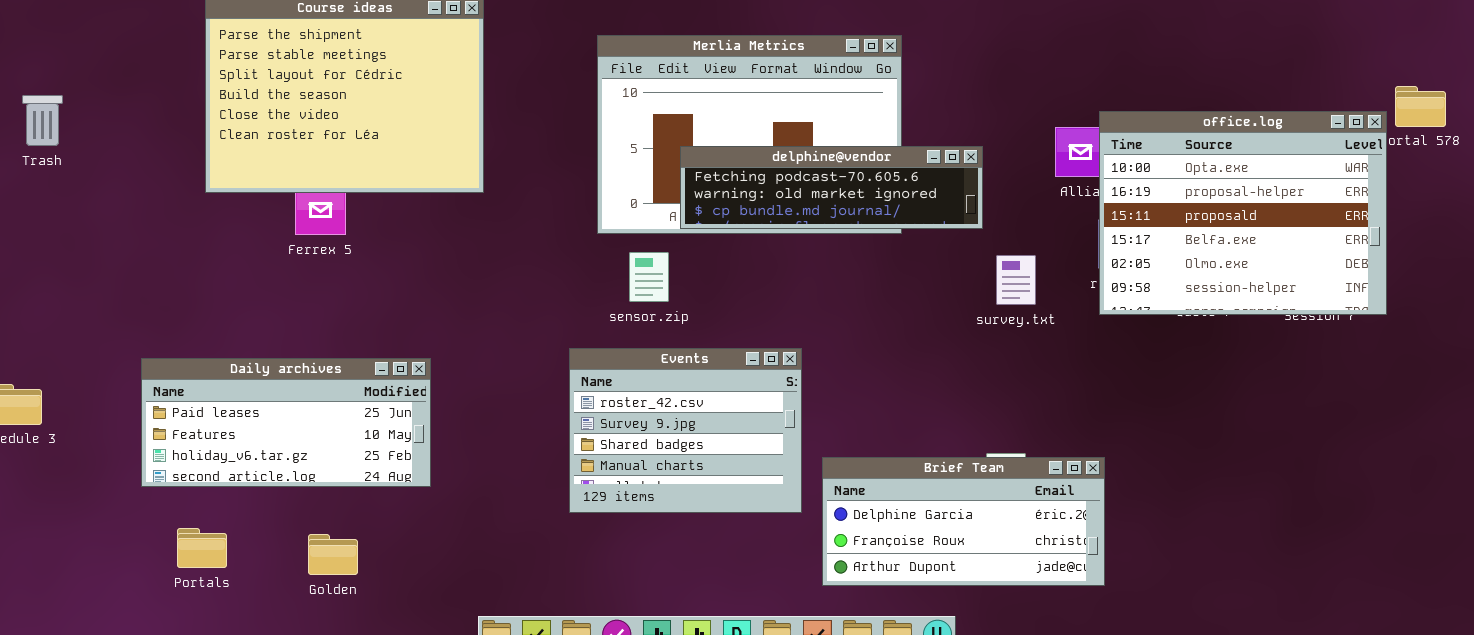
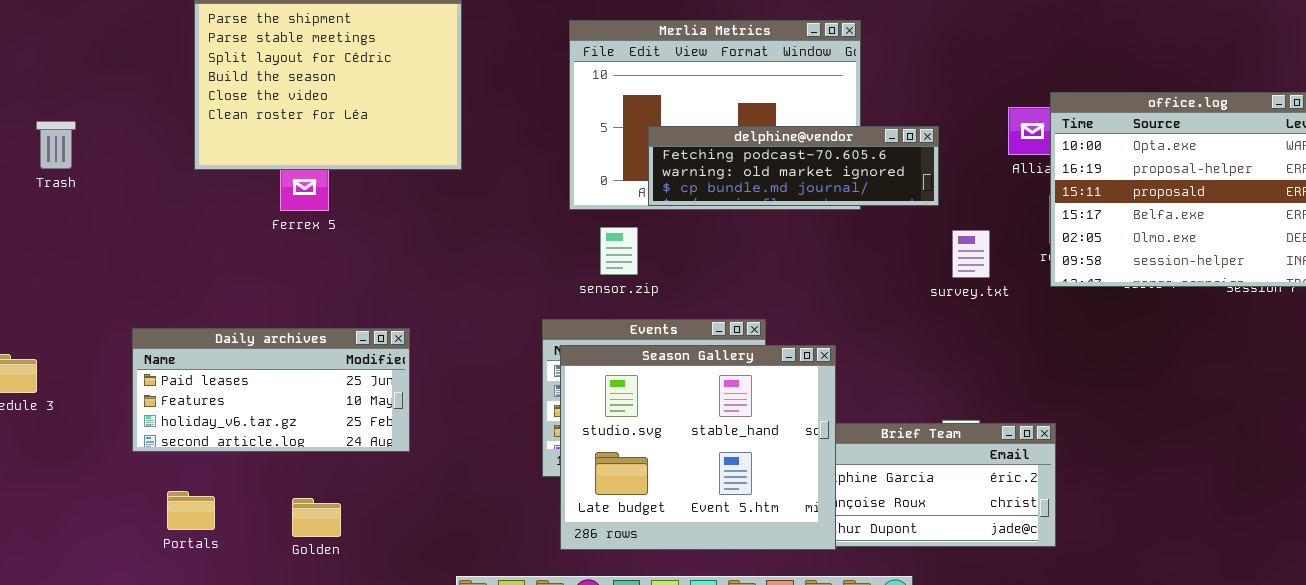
Trash: [22,95,63,146] -> [36,121,76,169], moved
Season Gallery: none -> [560,345,836,550], opened

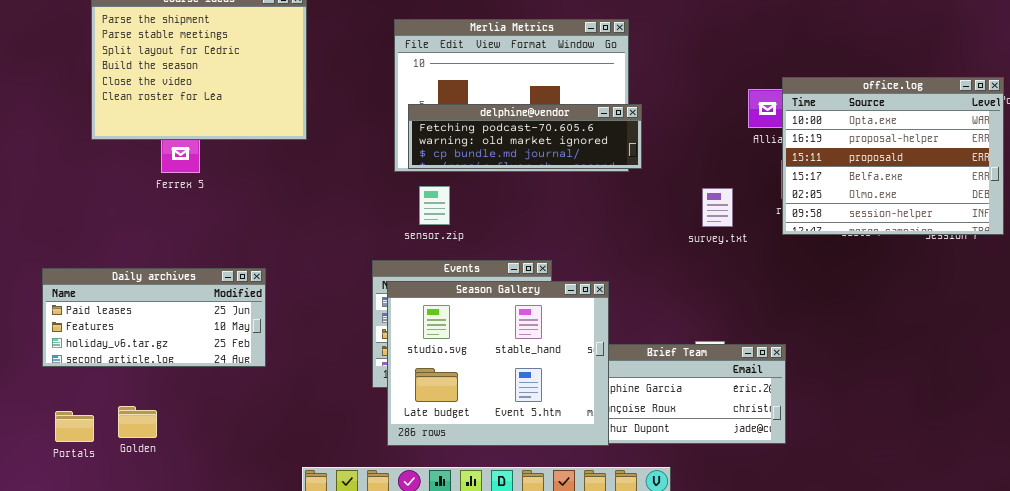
delphine@vendor: [648,126,939,206] -> [408,104,642,169], moved
Portals: [167,491,215,530] -> [55,411,94,442], moved
Golden: [292,498,341,537] -> [118,406,157,438], moved

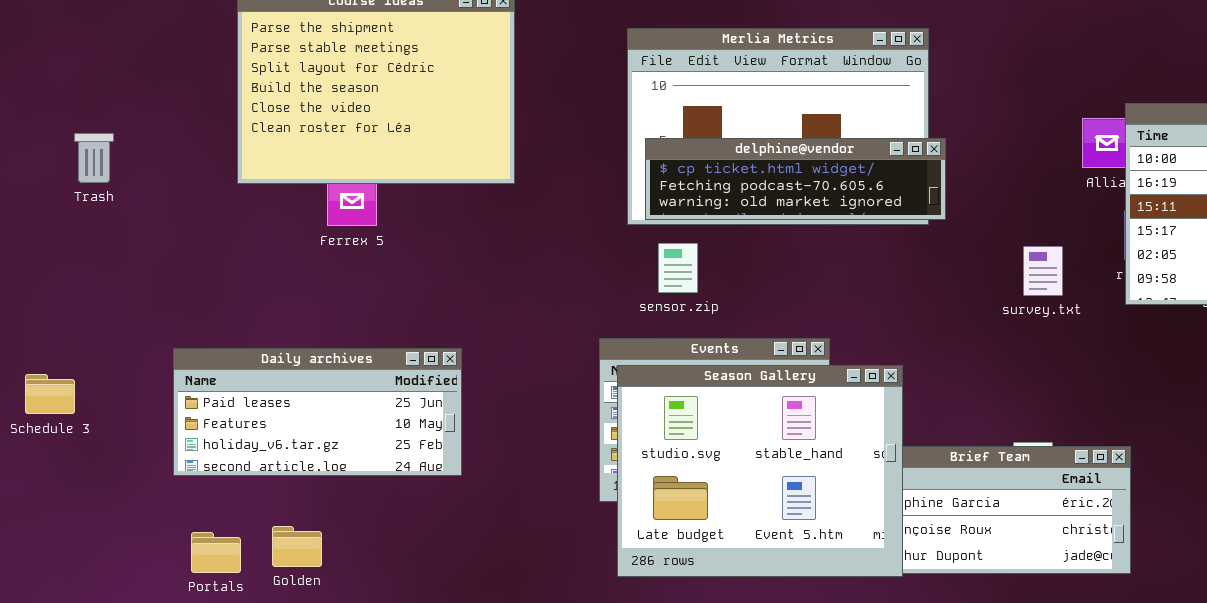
delphine@vendor: [408,104,642,169] -> [645,138,946,220], scrolled up 1 row

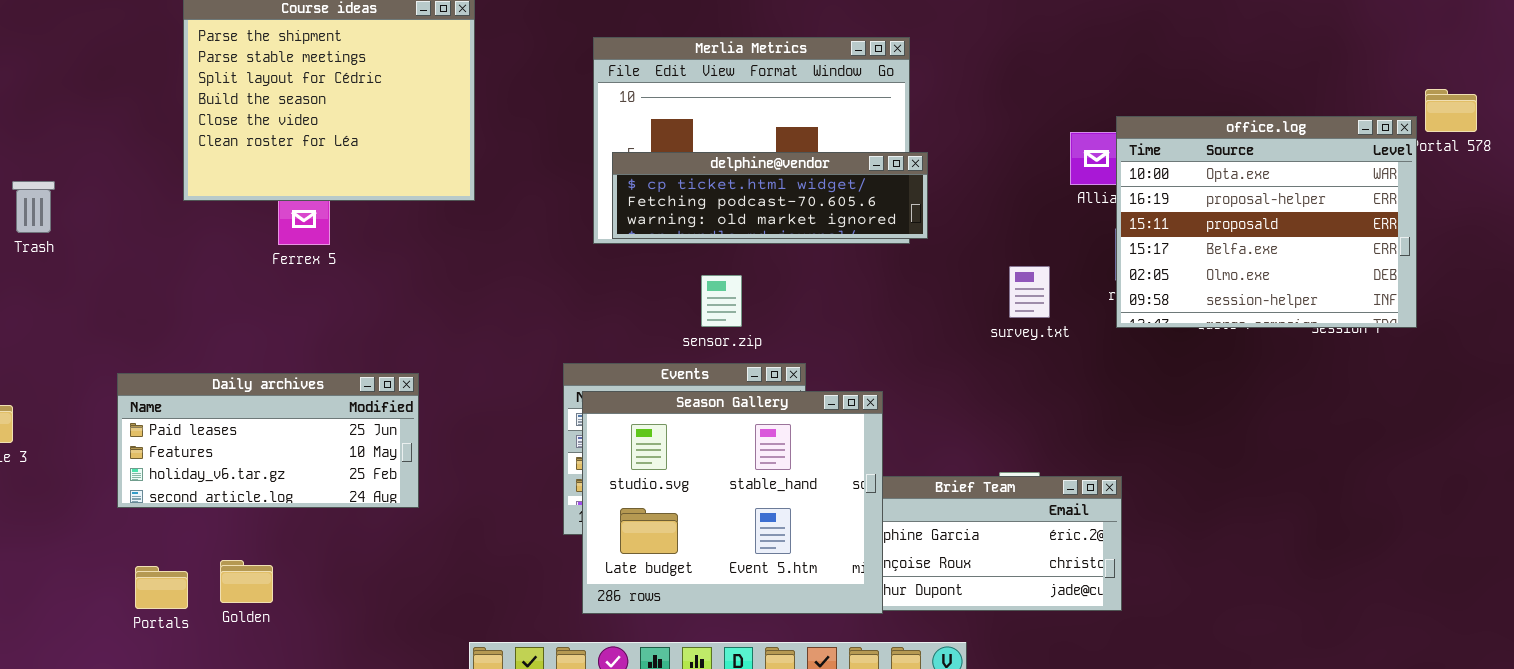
Trash: [74,133,114,183] -> [12,181,55,233], moved
sensor.zip: [658,243,698,293] -> [701,275,742,327], moved

